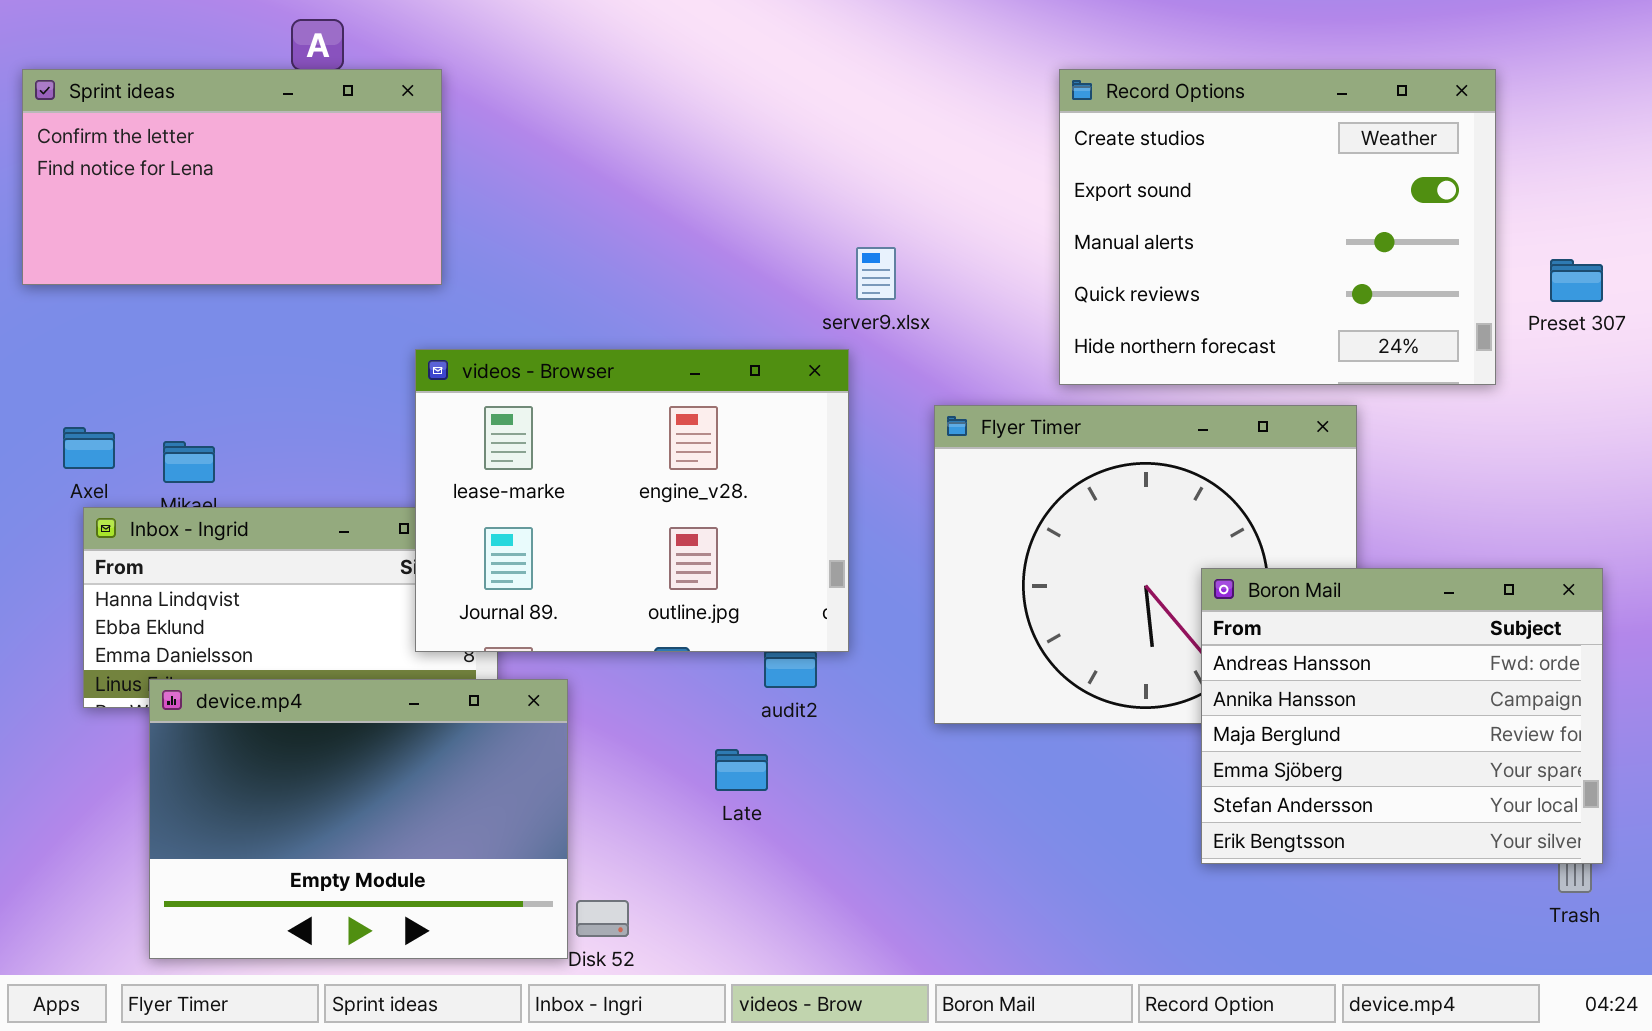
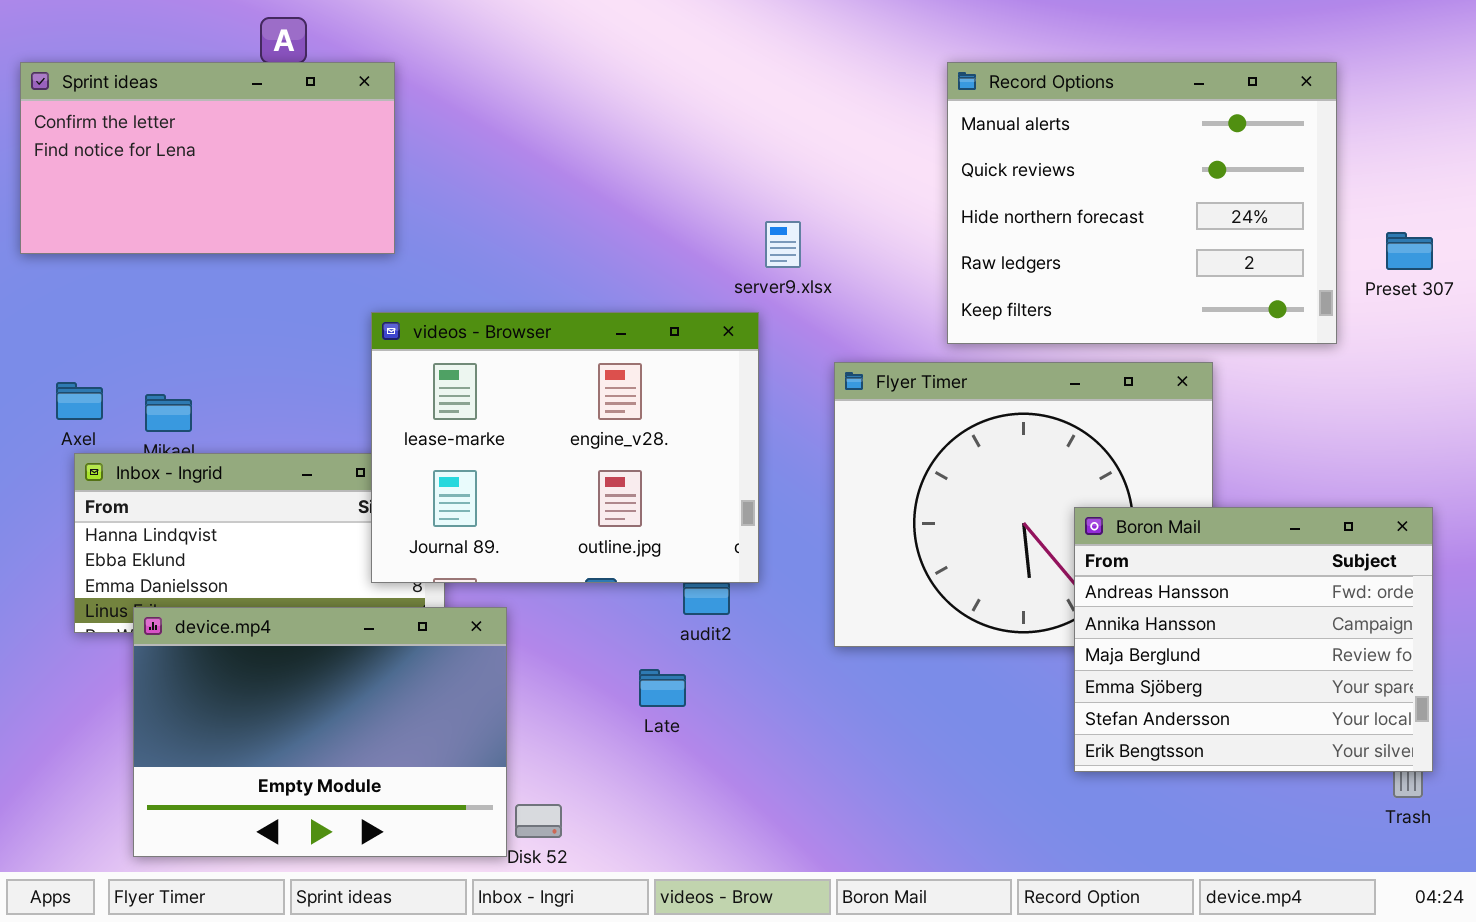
Record Options: [1059,69,1496,385] -> [947,62,1337,344], scrolled down 2 rows

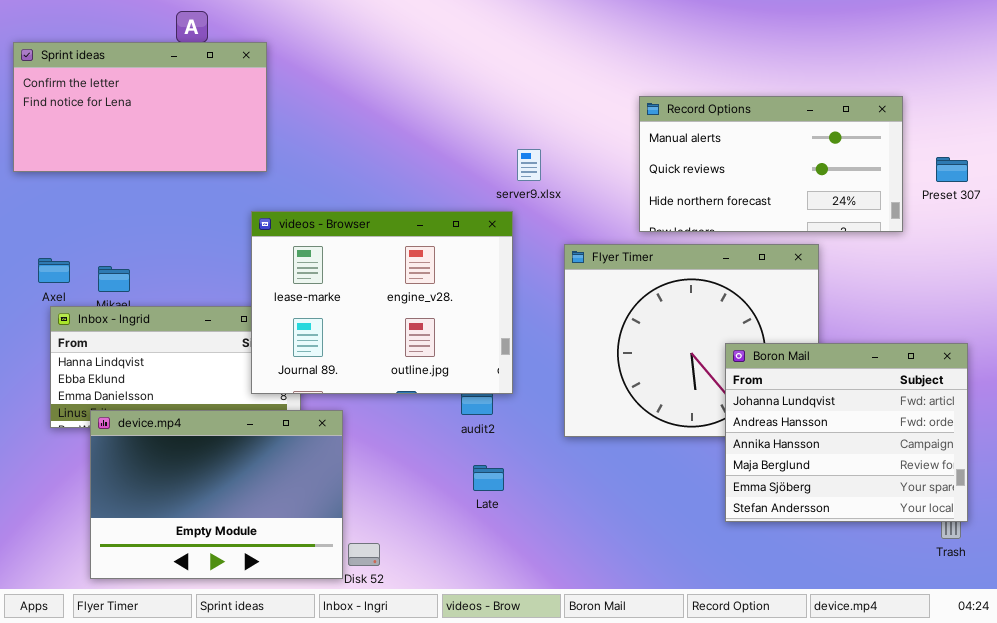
Record Options: [947,62,1337,344] -> [639,96,903,232], resized
Boron Mail: [1074,507,1433,772] -> [725,343,968,522], scrolled up 1 row
Late: [639,669,686,707] -> [473,465,504,491], moved

